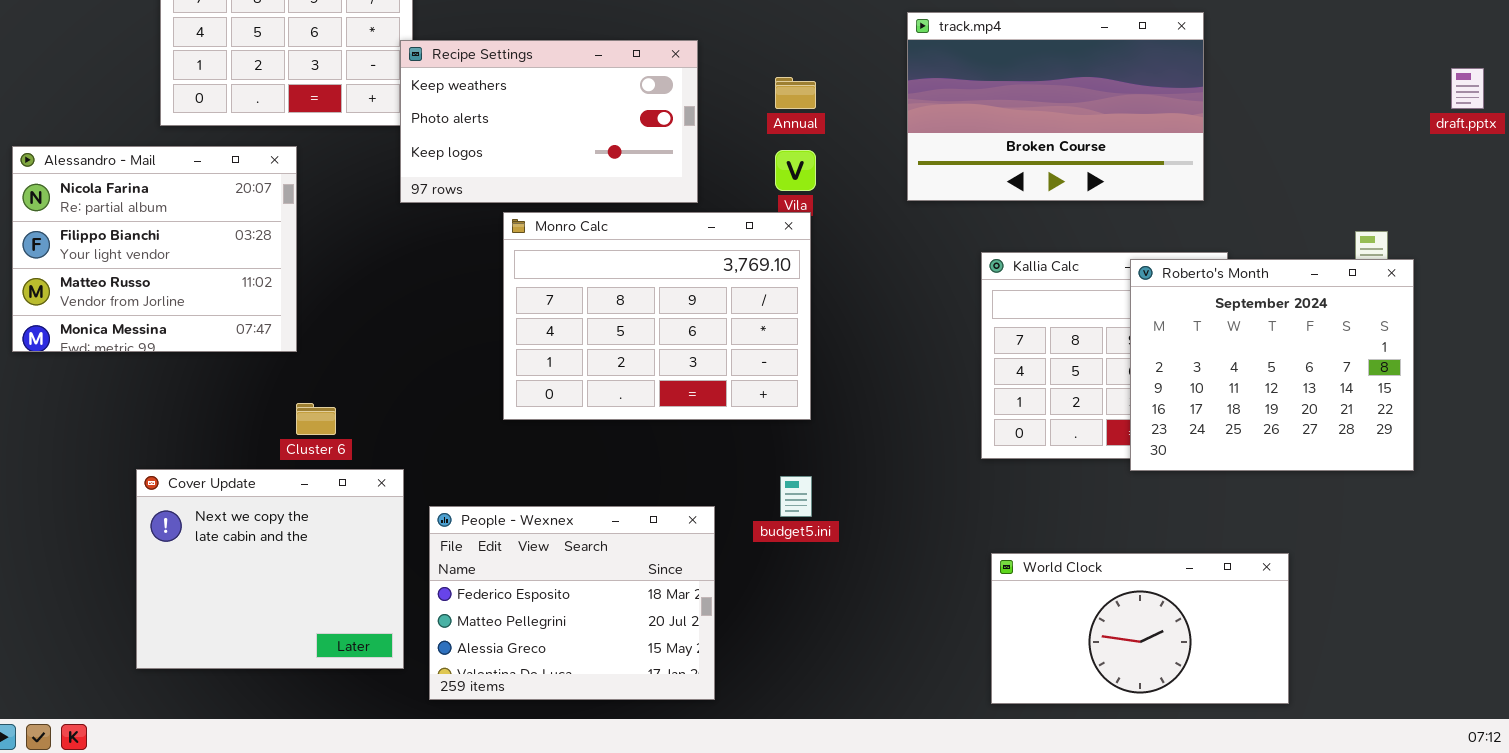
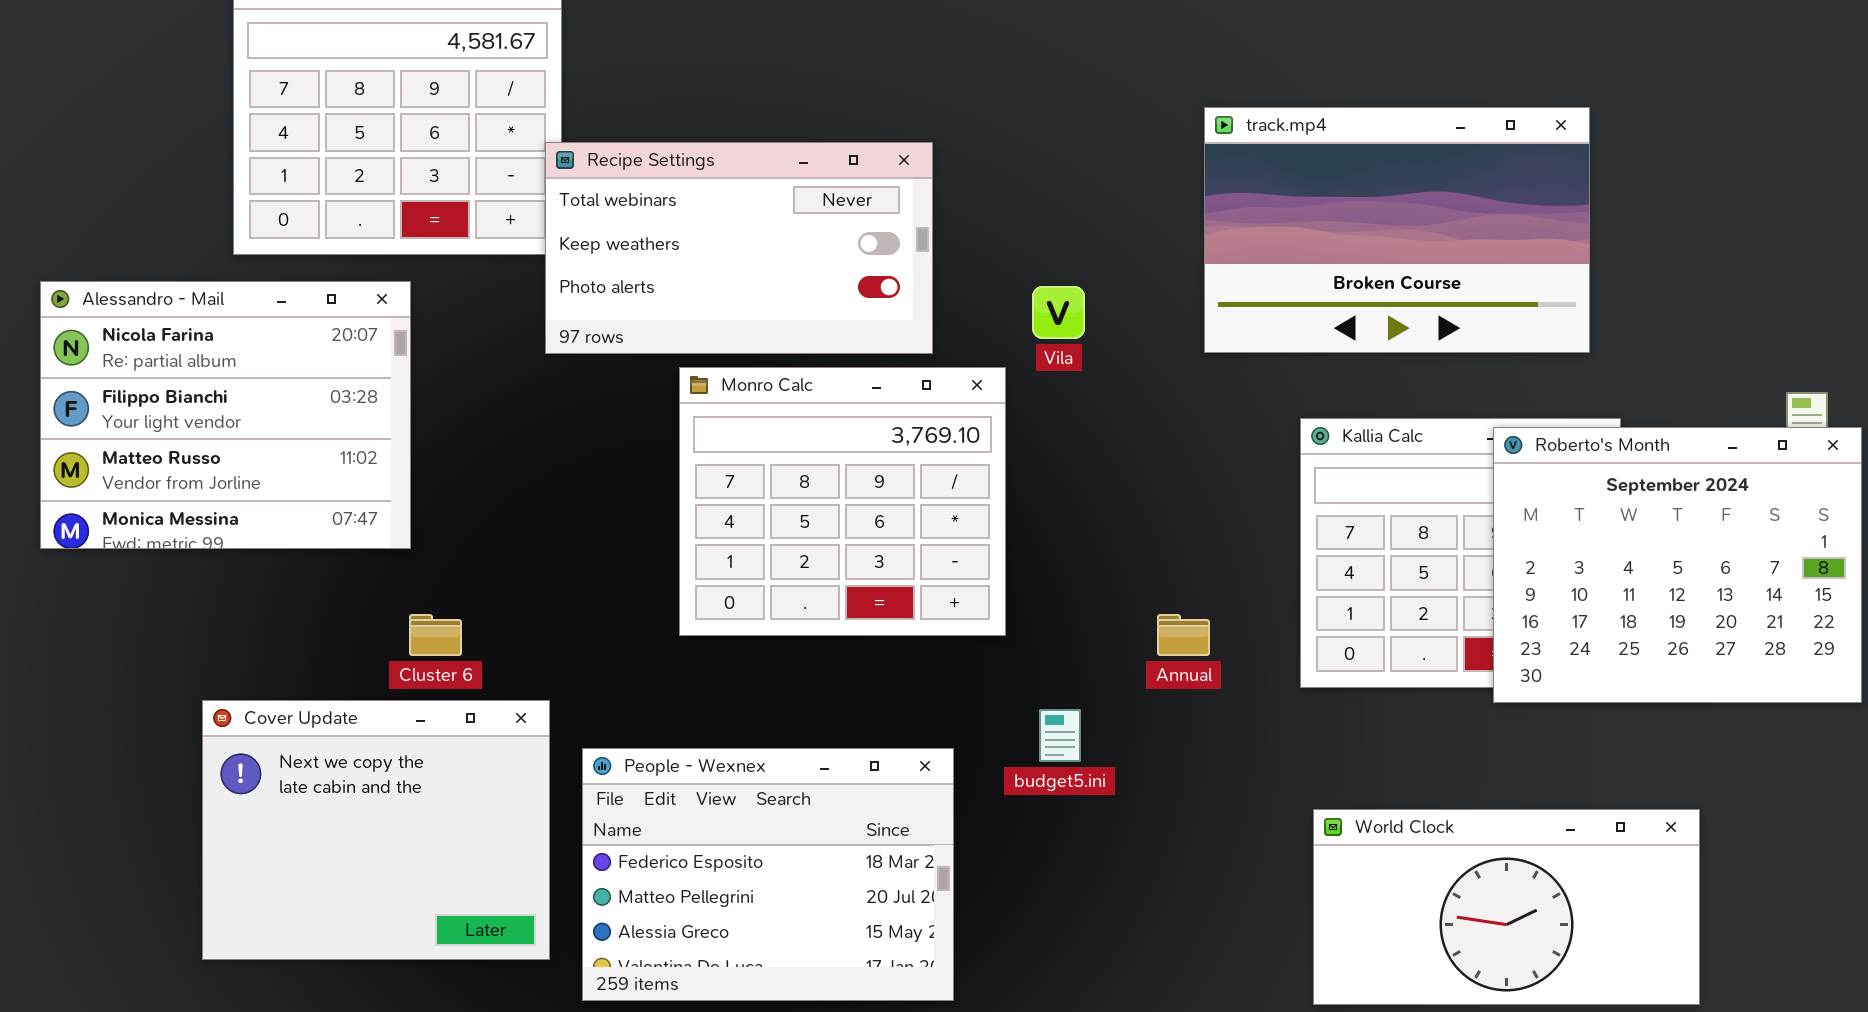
Recipe Settings: [400,40,698,203] -> [545,142,933,354], scrolled up 1 row
Annual: [775,77,816,109] -> [1157,614,1210,656], moved
Monro Calc: [503,212,811,420] -> [679,367,1006,636], resized

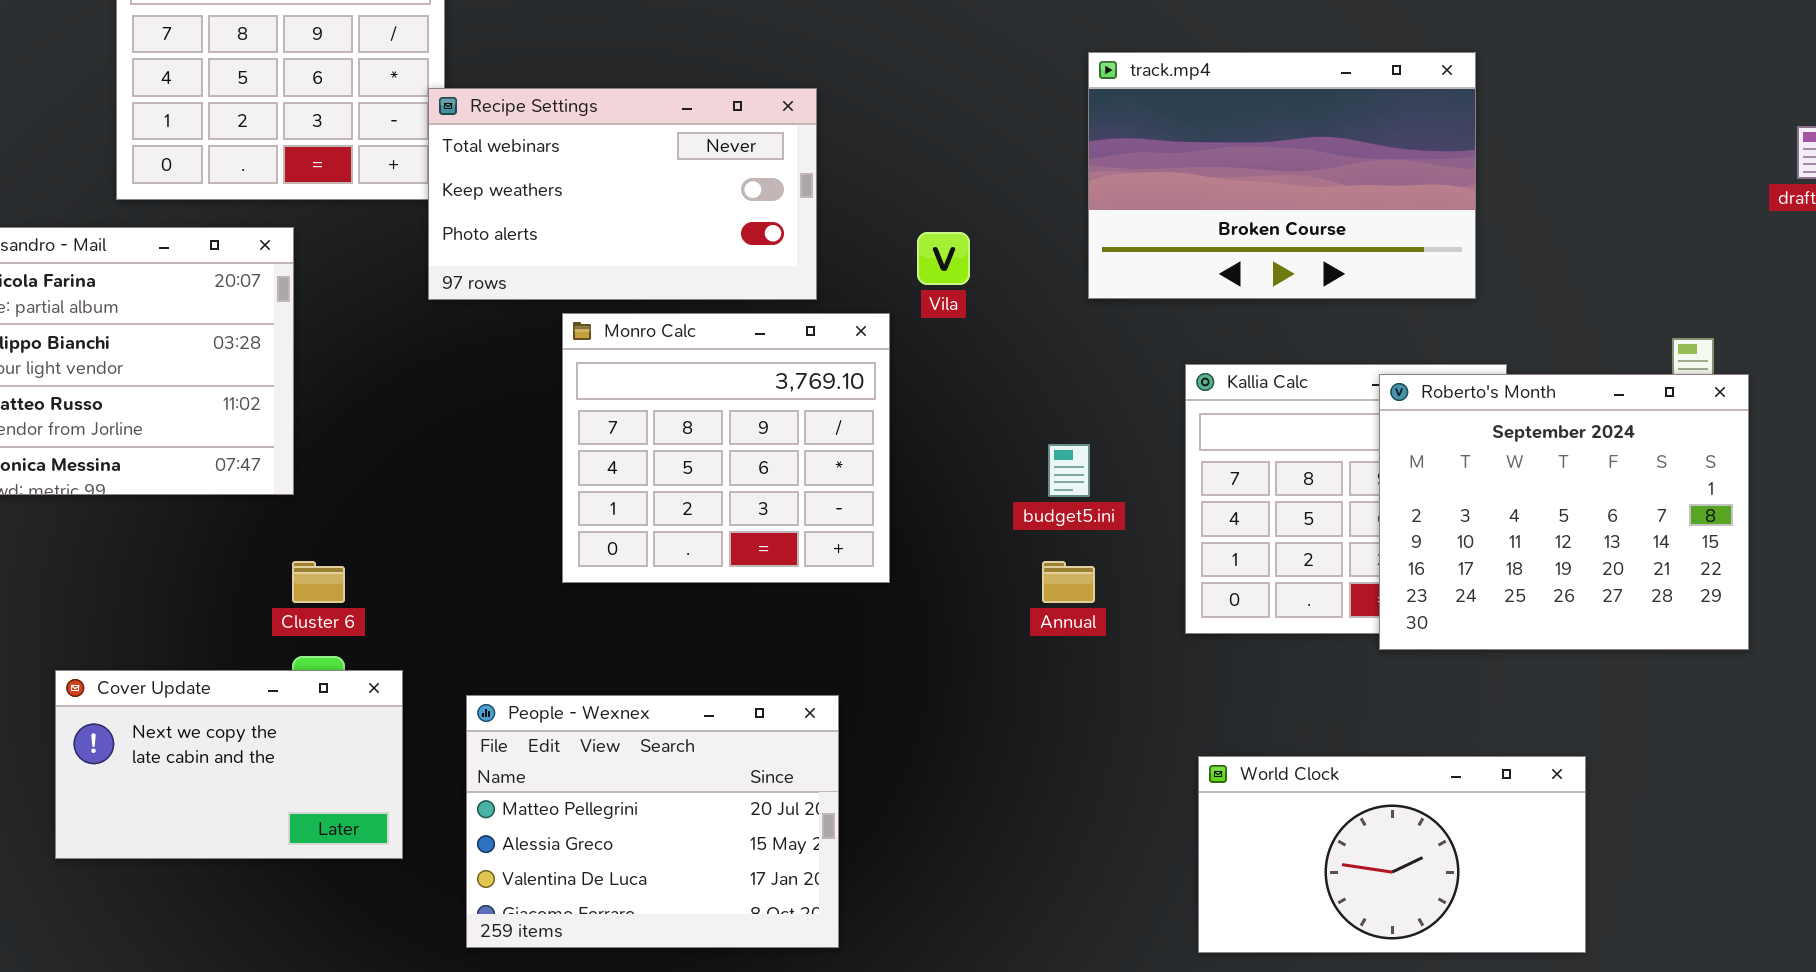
Cover Update: [202,700,550,960] -> [55,670,403,859], moved, resized
budget5.ini: [1039,709,1081,762] -> [1048,444,1090,497], moved
People - Wexnex: [582,748,954,1001] -> [466,695,839,948], scrolled down 1 row

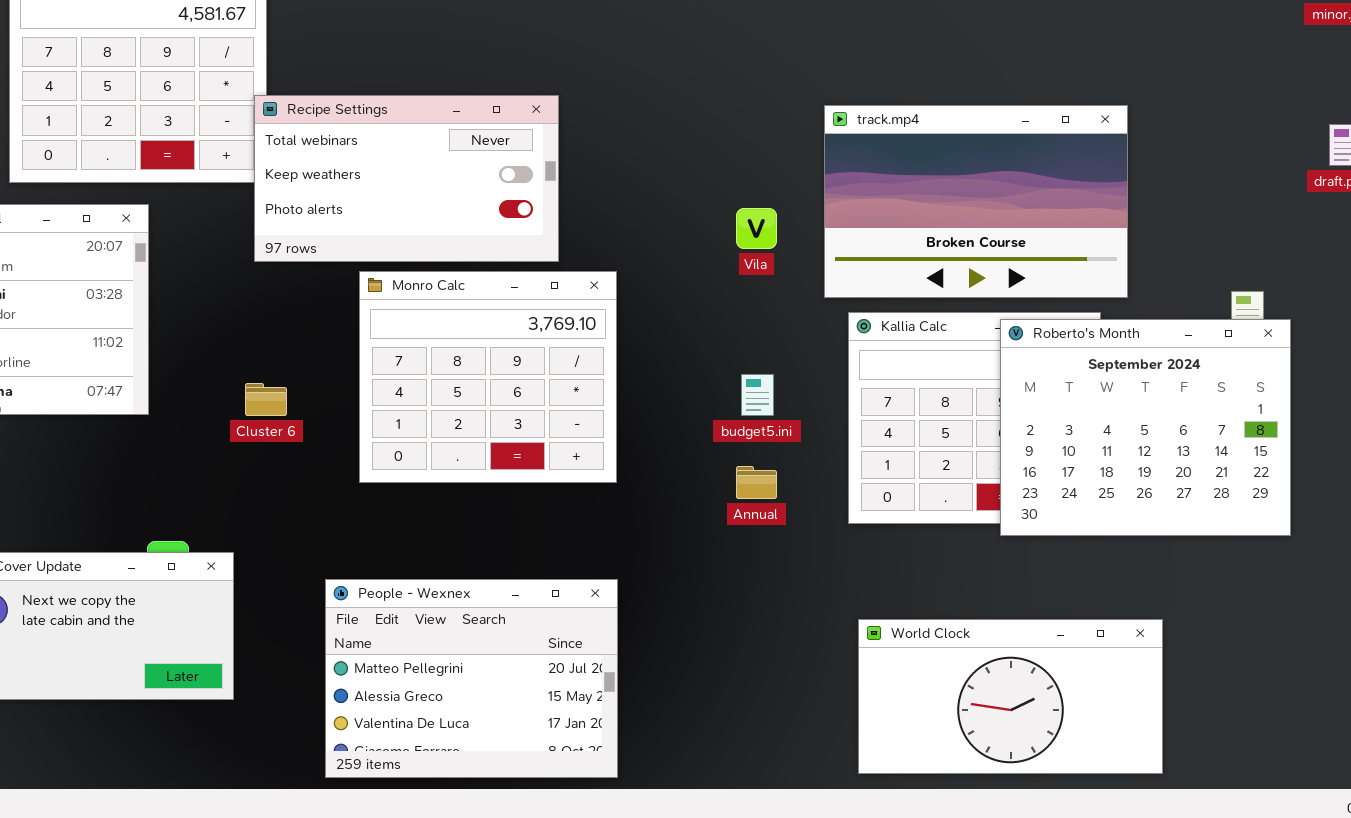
track.mp4: [1088,52,1476,299] -> [824,105,1128,298], moved
Vila: [917,232,970,285] -> [736,208,777,249], moved
Cluster 6: [292,561,345,603] -> [245,383,287,416], moved
People - Wexnex: [466,695,839,948] -> [325,579,618,778], moved

